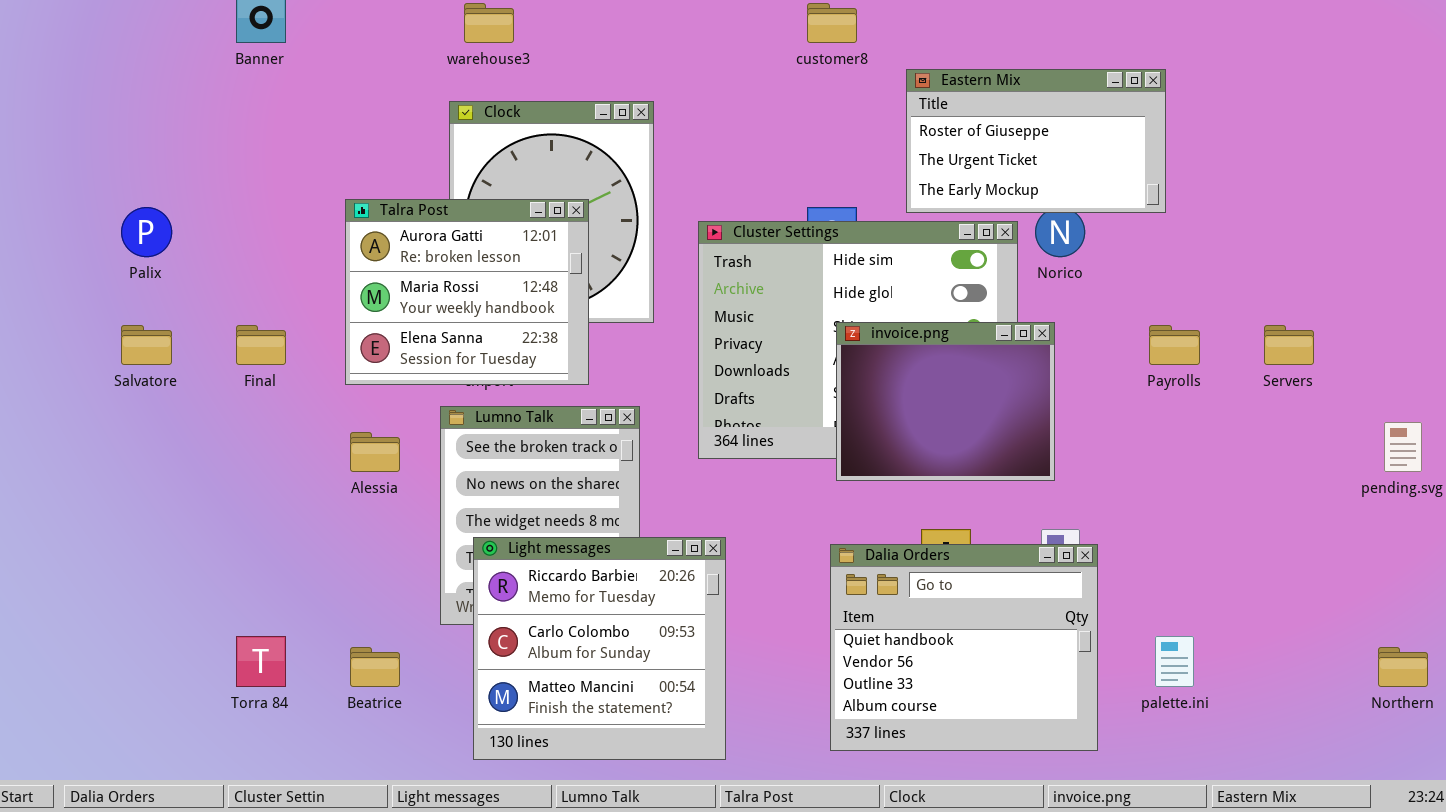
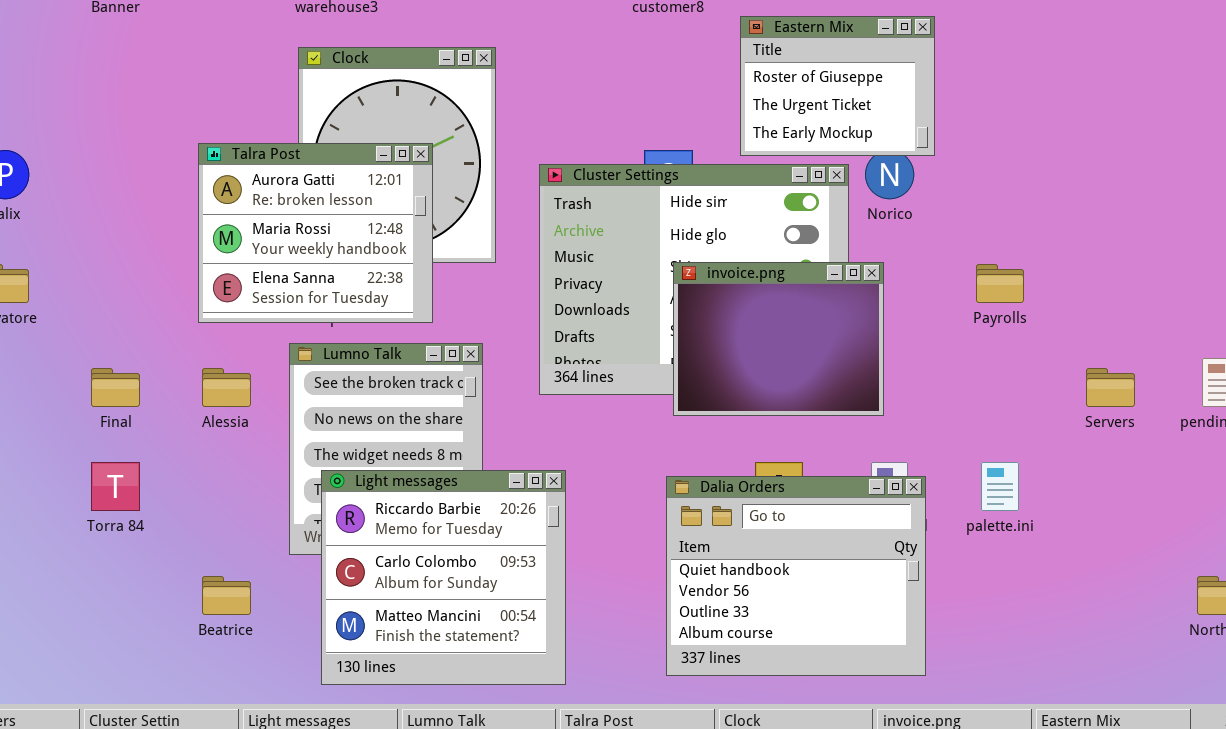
Eastern Mix: [906,69,1166,213] -> [740,16,935,156], resized
Final: [236,325,286,365] -> [91,368,140,407], moved
Servers: [1264,325,1314,365] -> [1086,368,1135,407], moved
Torra 84: [236,636,286,687] -> [91,462,140,511], moved
palette.ini: [1155,636,1194,687] -> [981,462,1019,511], moved

